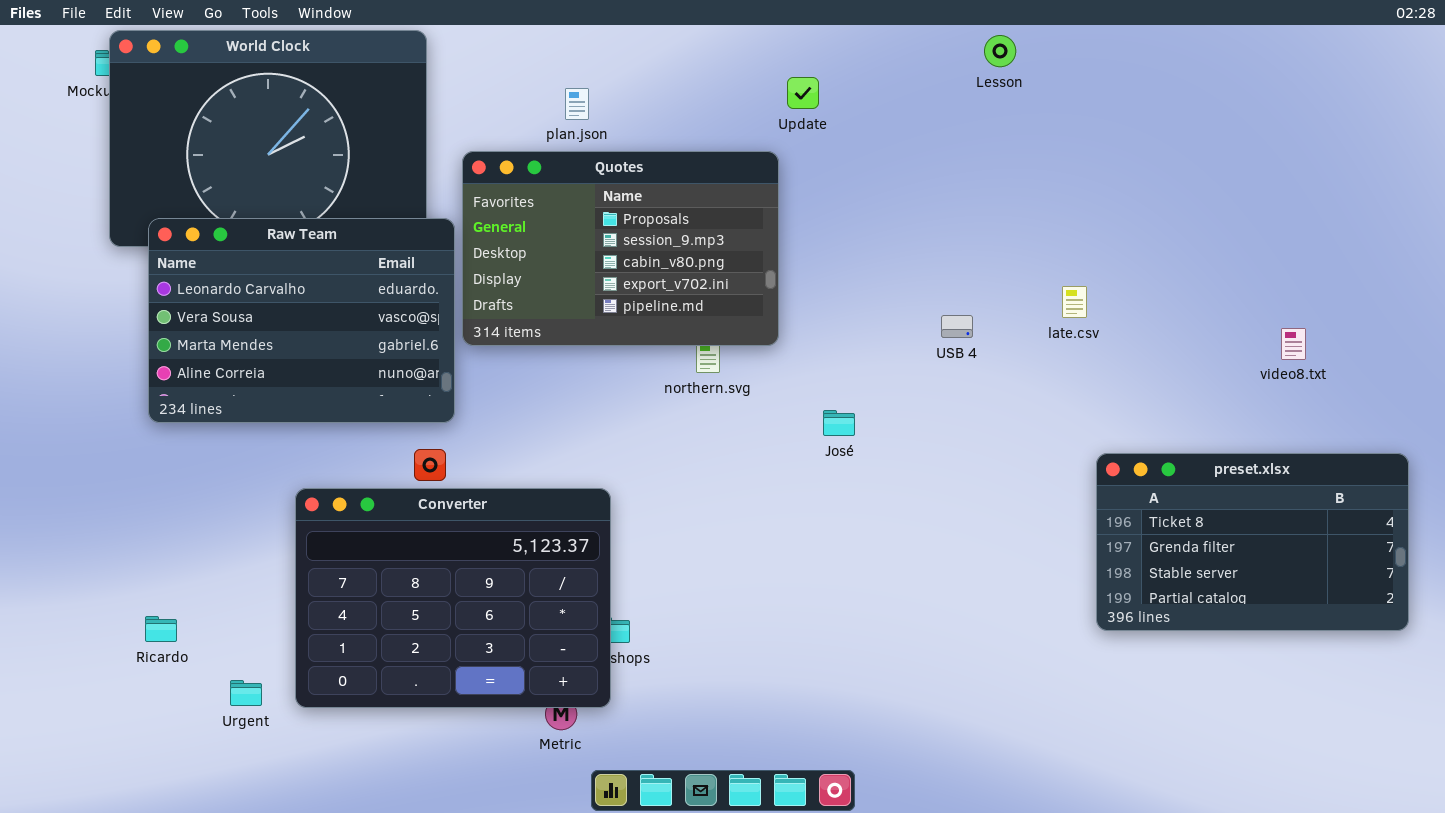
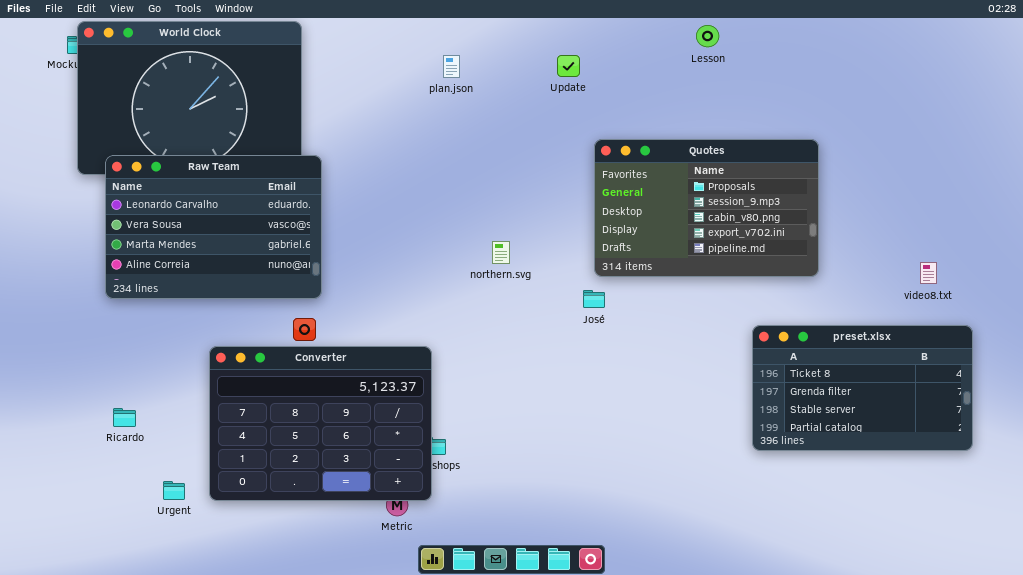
plan.json: [565,88,589,120] -> [443,55,460,78], moved
Quotes: [462,151,779,346] -> [594,139,819,277], moved
video8.txt: [1281,328,1306,360] -> [920,262,937,284], moved
preset.xlsx: [1096,453,1409,631] -> [752,325,973,451], moved
Ricardo: [145,616,177,642] -> [113,408,136,427], moved

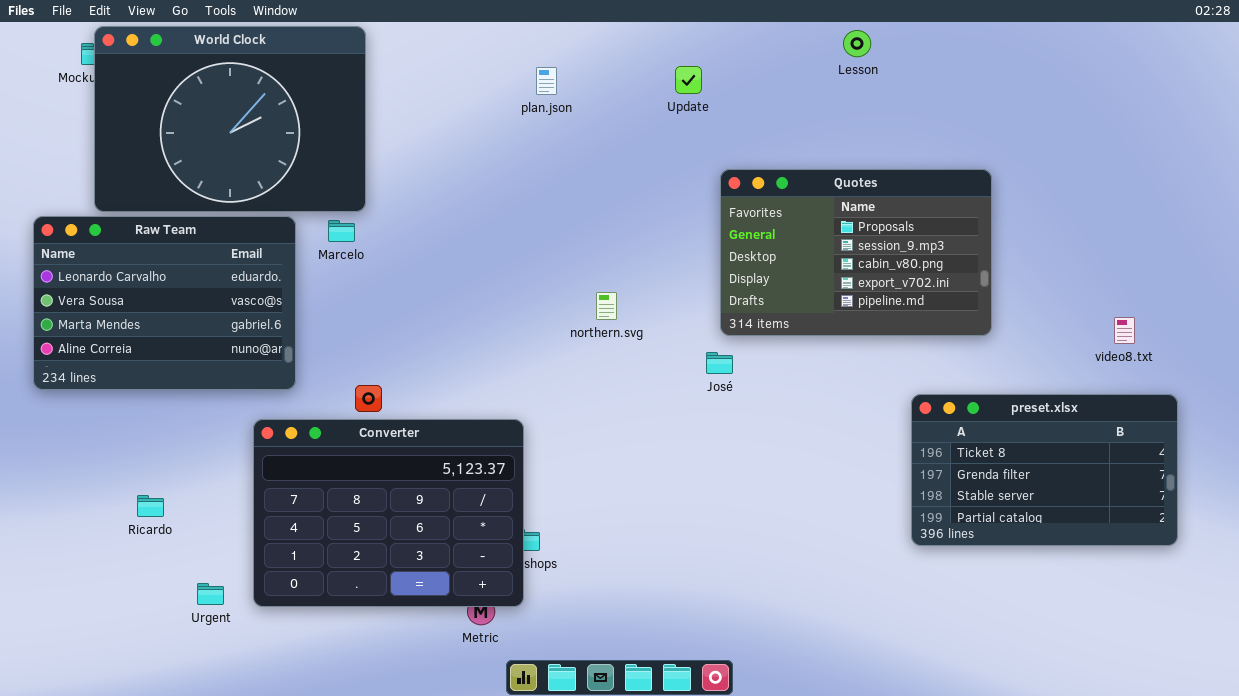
Raw Team: [105,155,322,299] -> [33,216,296,390], moved

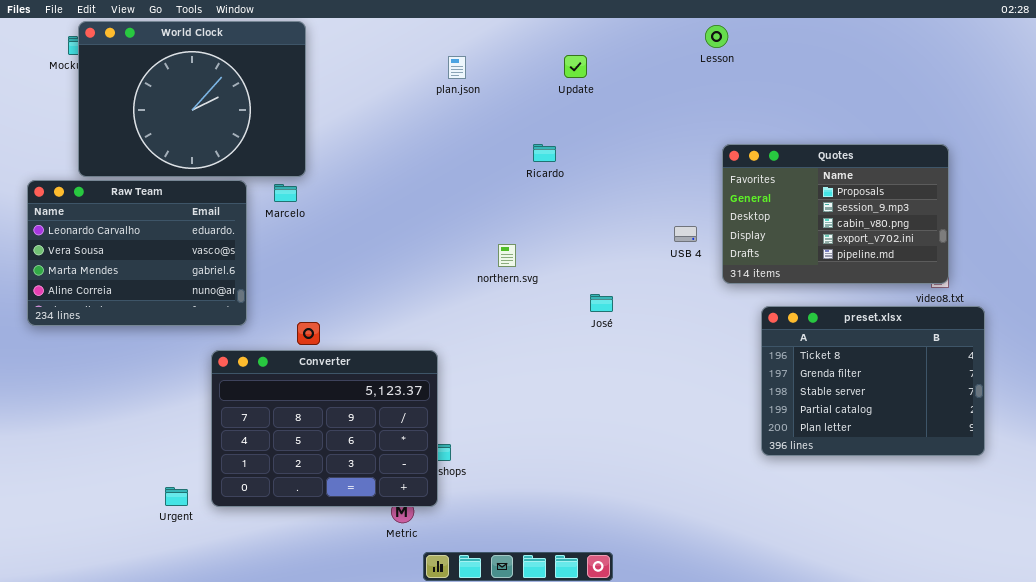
Quotes: [720,169,992,336] -> [722,144,949,284], moved
preset.xlsx: [911,394,1178,546] -> [761,306,985,456], resized
Ricardo: [137,495,164,517] -> [533,144,556,162], moved

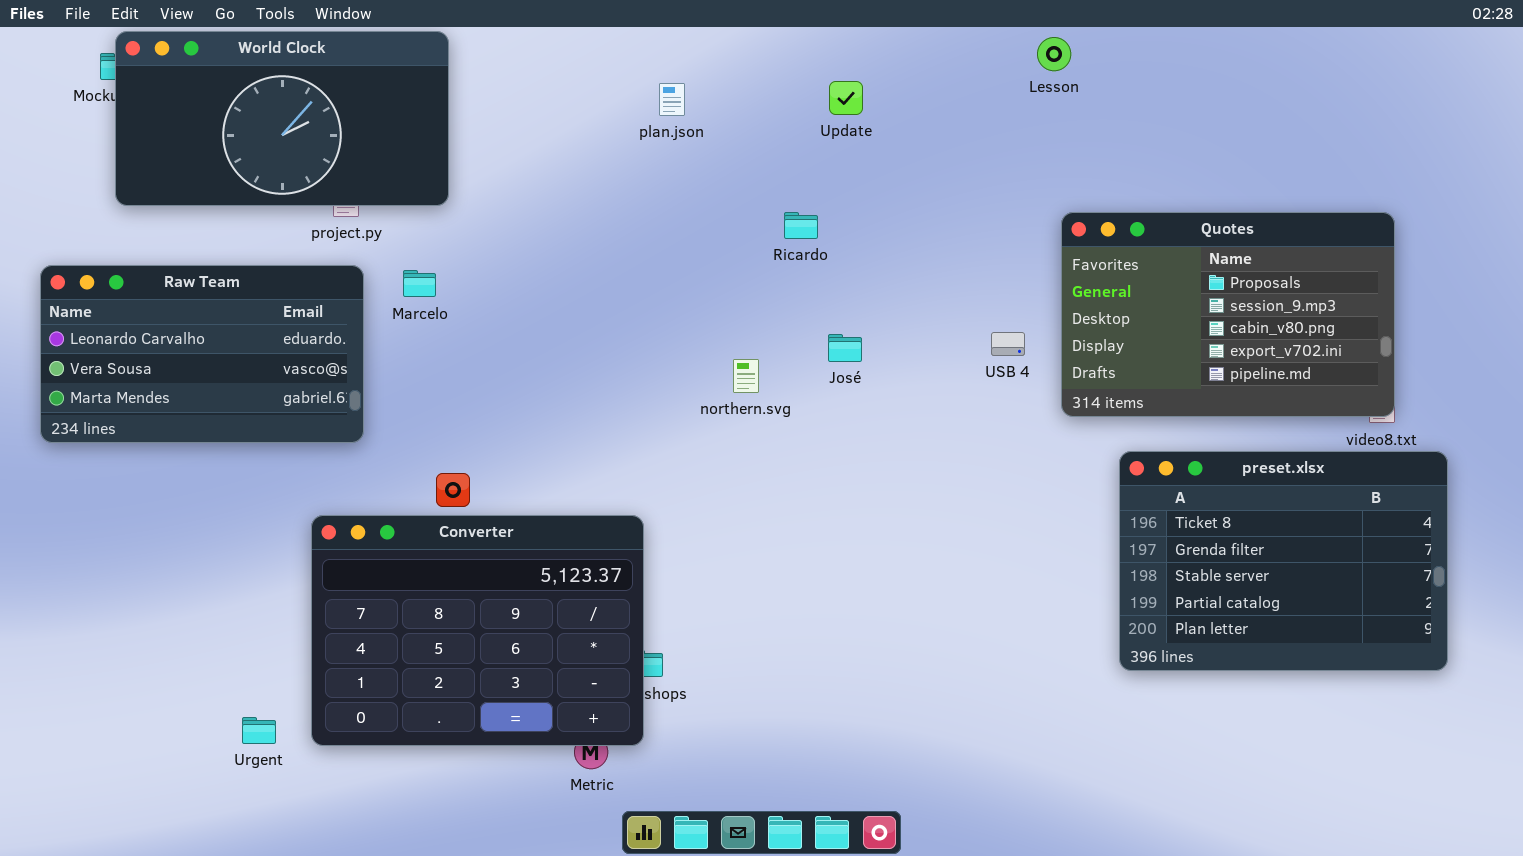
World Clock: [78,21,306,177] -> [115,31,449,206], resized
Raw Team: [27,180,247,326] -> [40,265,364,443], resized
José: [590,294,613,312] -> [828,334,862,362], moved

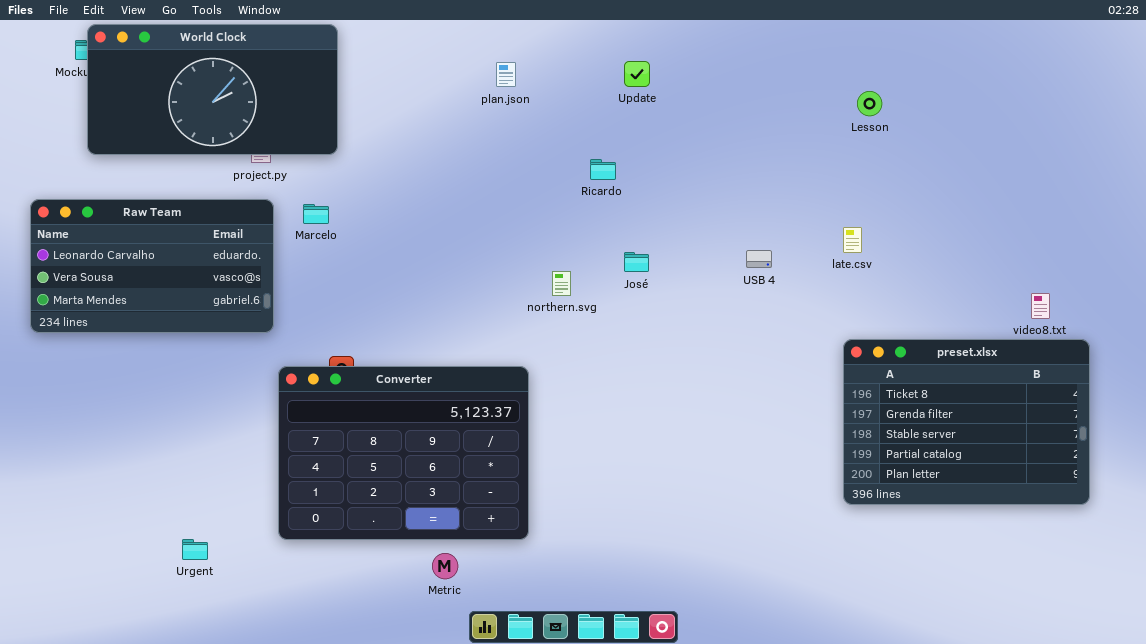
Lesson: [1037,37,1071,71] -> [857,91,882,116], moved
Quotes: [1061,212,1395,417] -> none, closed
Converter: [311,515,644,746] -> [278,366,529,540], moved

